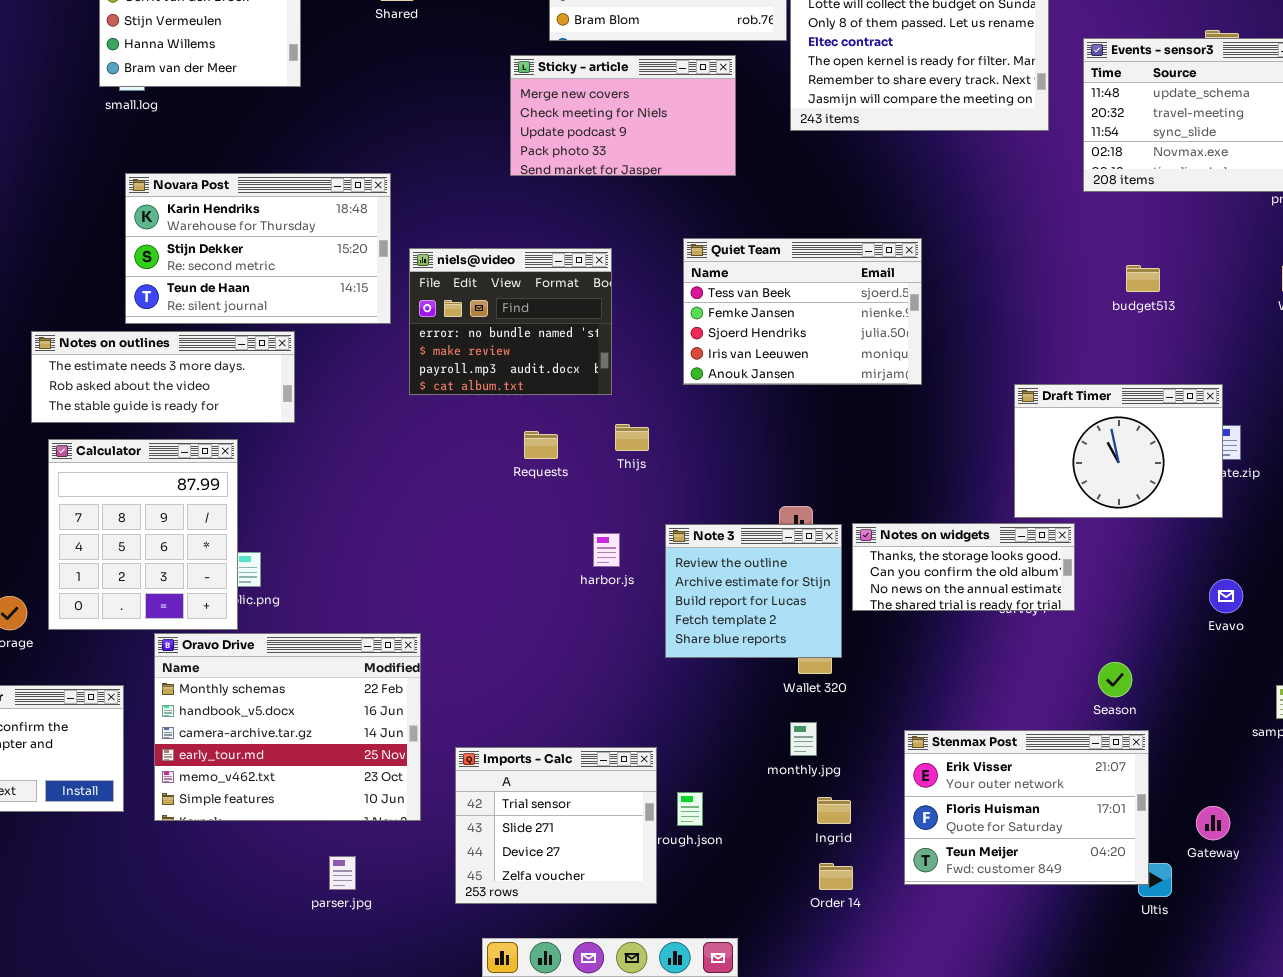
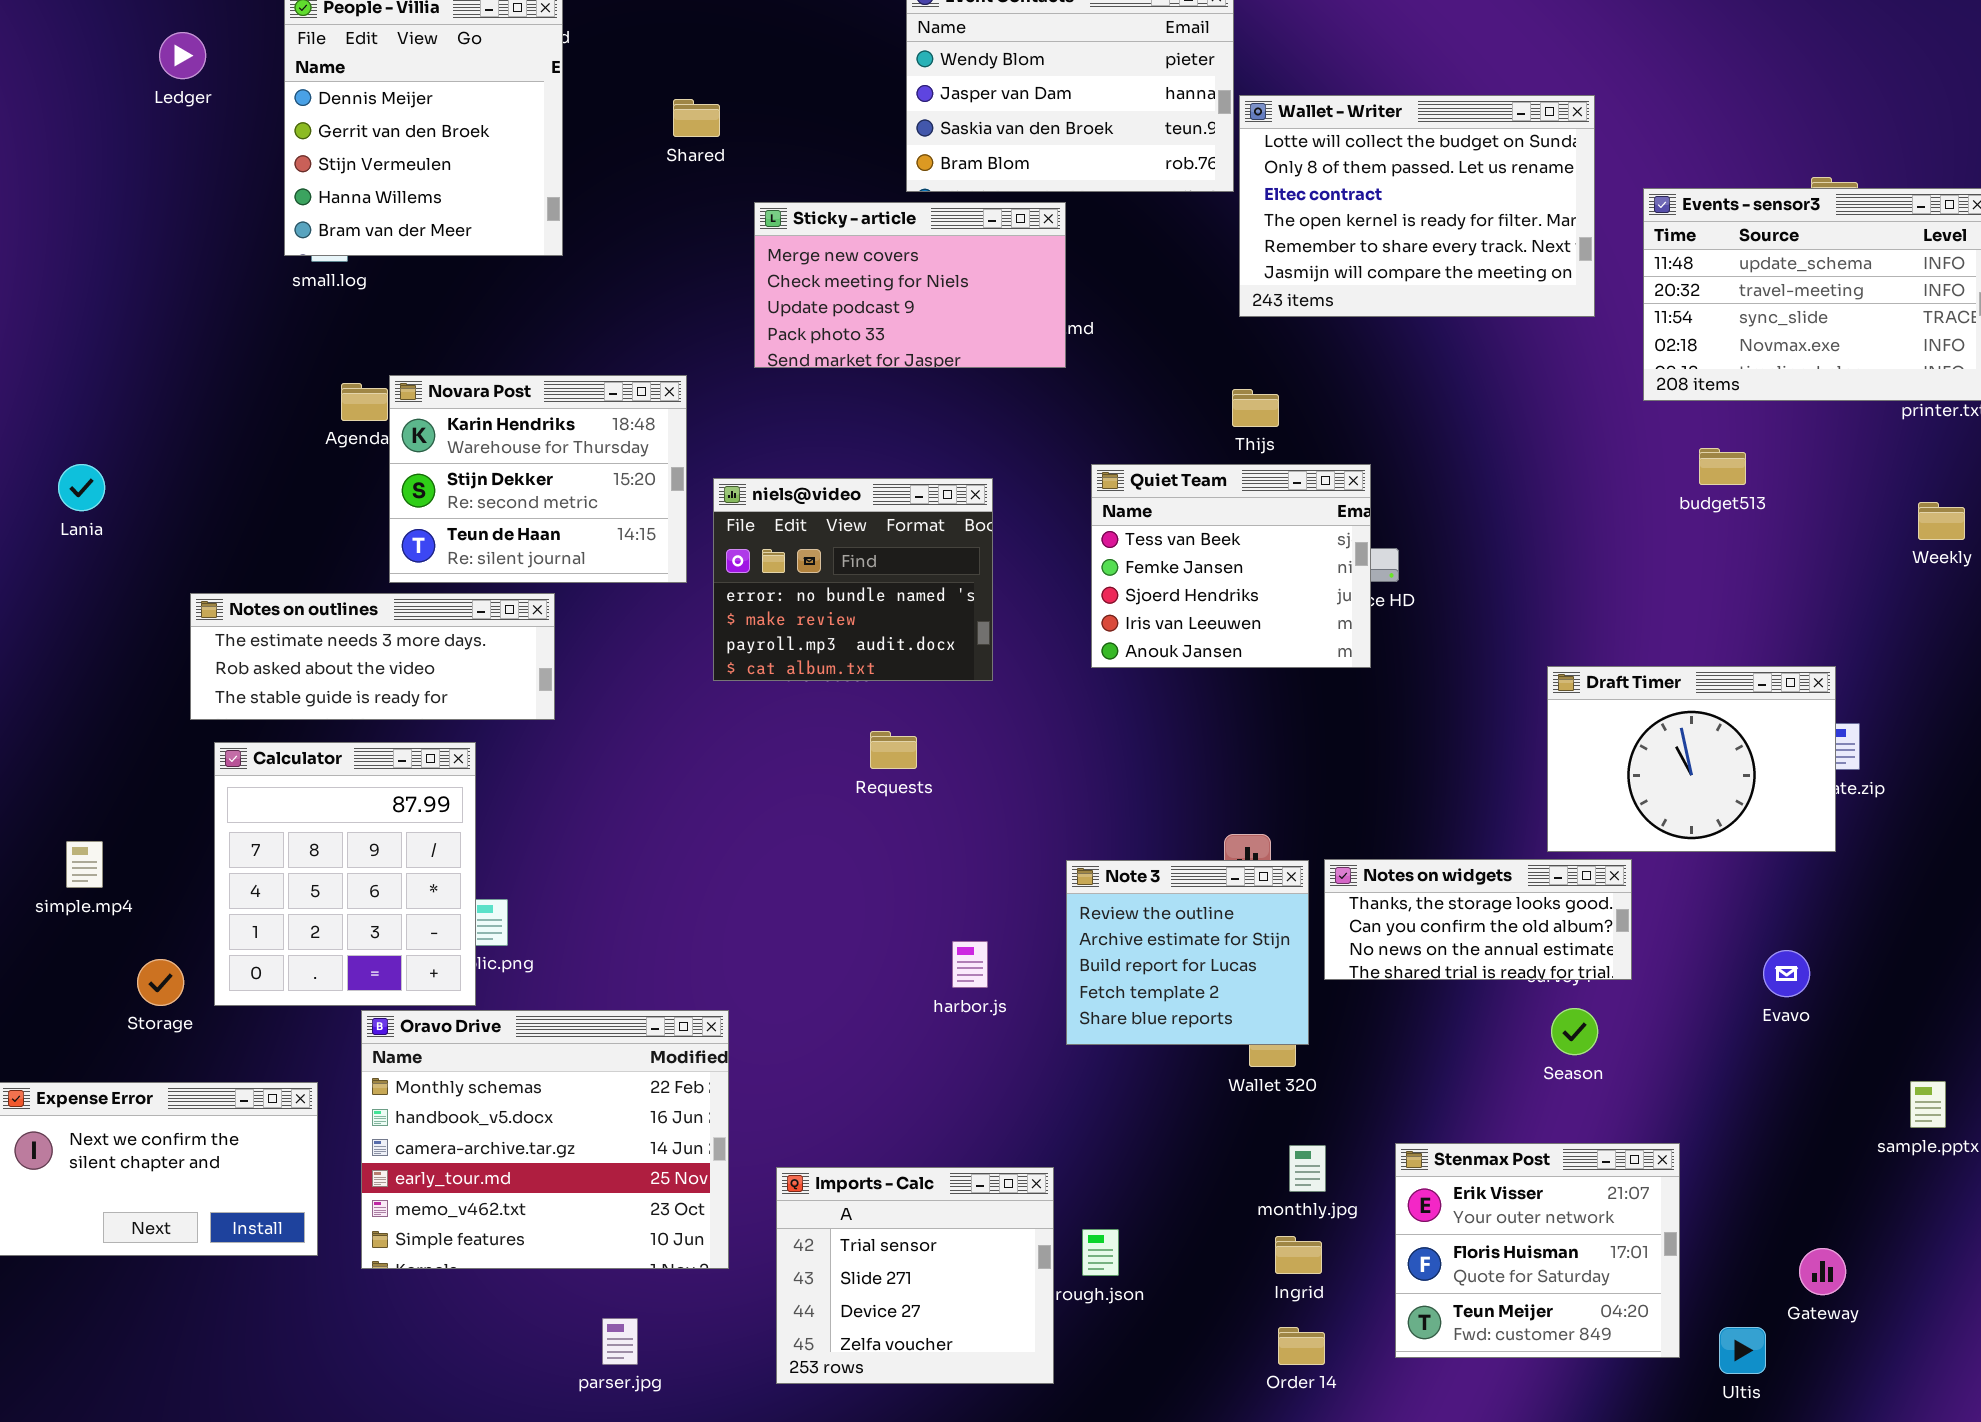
Sticky - article: [510,55,736,176] -> [754,202,1066,368], moved
Novara Post: [125,173,391,324] -> [389,375,687,583], resized
Quiet Team: [683,238,922,385] -> [1091,464,1371,668], resized
budget513: [1126,265,1160,292] -> [1699,448,1746,485], moved
Thijs: [615,424,649,451] -> [1232,389,1279,427], moved
harbor.js: [593,533,620,567] -> [952,941,988,988], moved
Evavo: [1209,579,1243,613] -> [1763,950,1810,997], moved
Season: [1098,662,1132,697] -> [1551,1008,1598,1055], moved
monthly.jpg: [790,722,817,756] -> [1289,1145,1326,1192], moved
Stenmax Post: [904,730,1149,885] -> [1395,1143,1680,1358], resized

